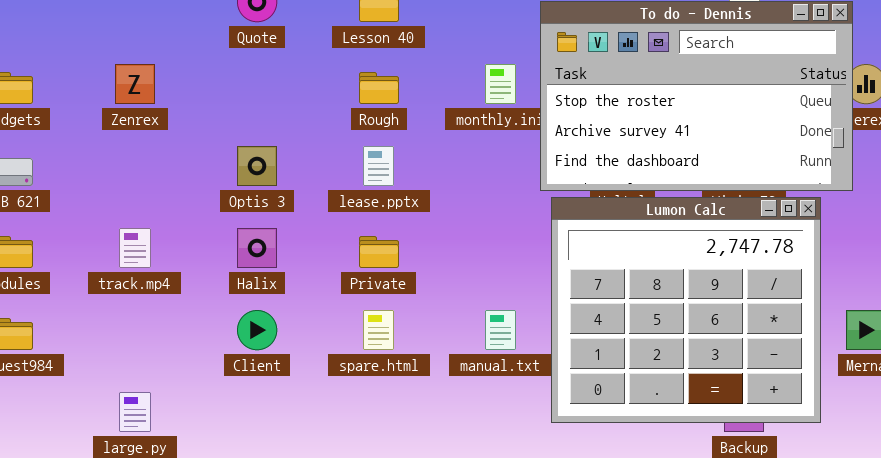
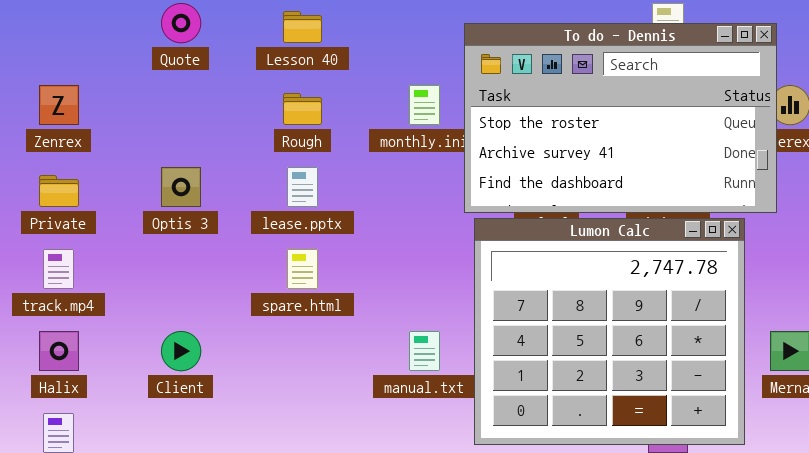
Halix: [237,228,277,268] -> [39,331,79,371], moved
Private: [359,236,399,268] -> [39,175,79,207], moved
spare.html: [363,310,394,350] -> [287,249,318,289], moved

